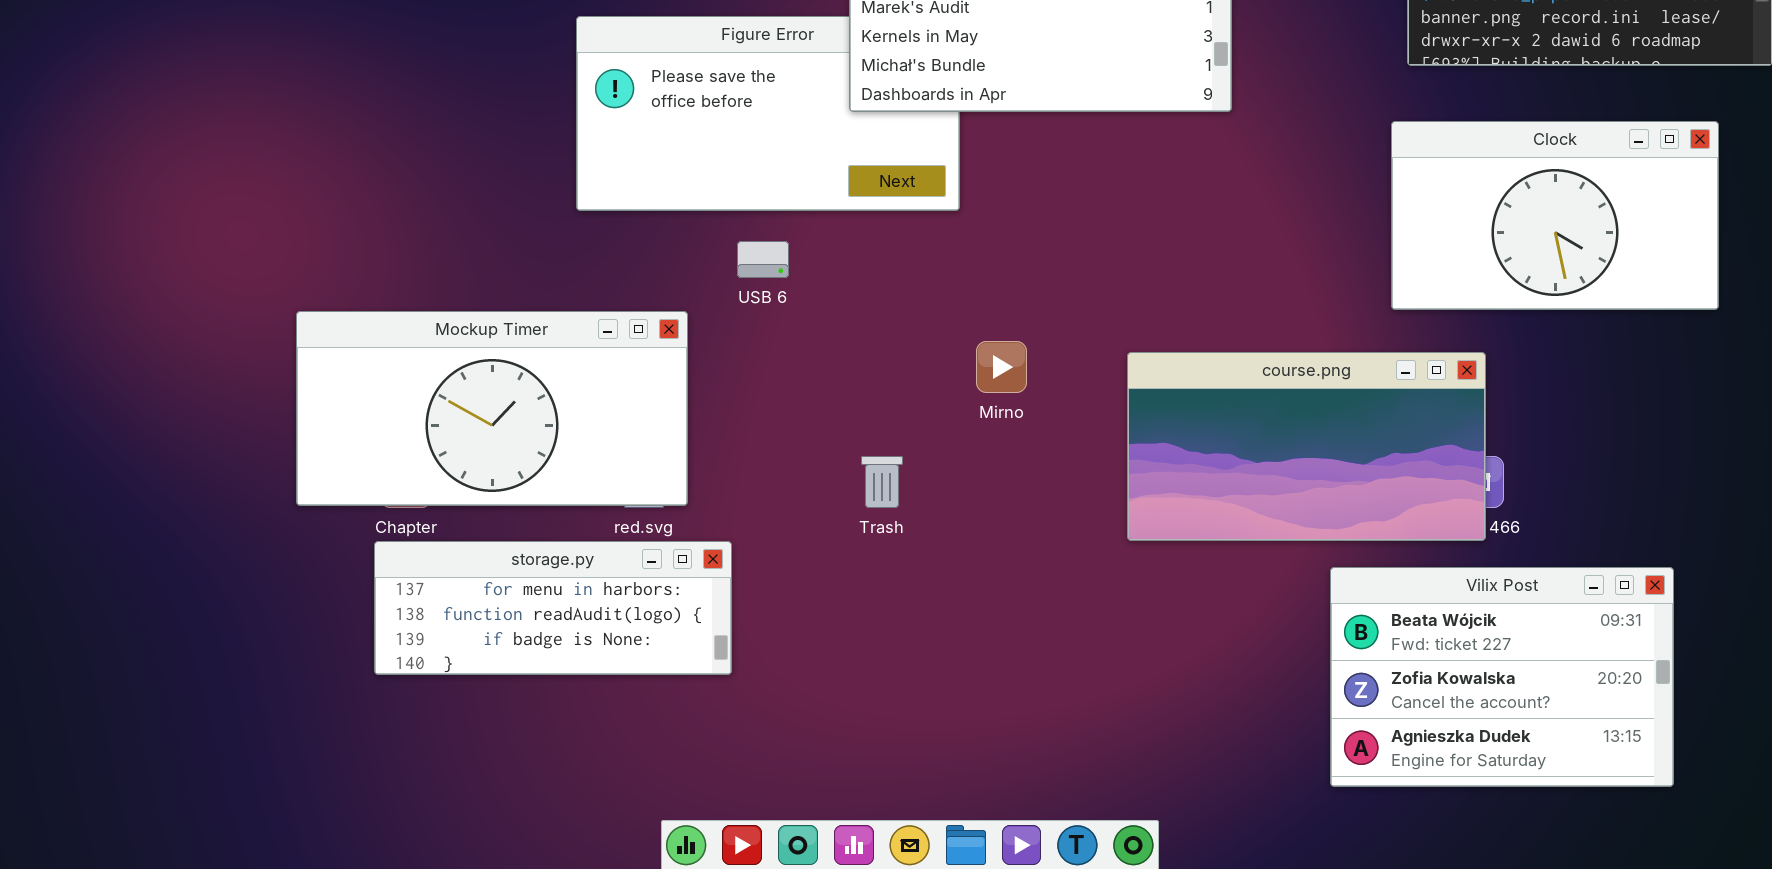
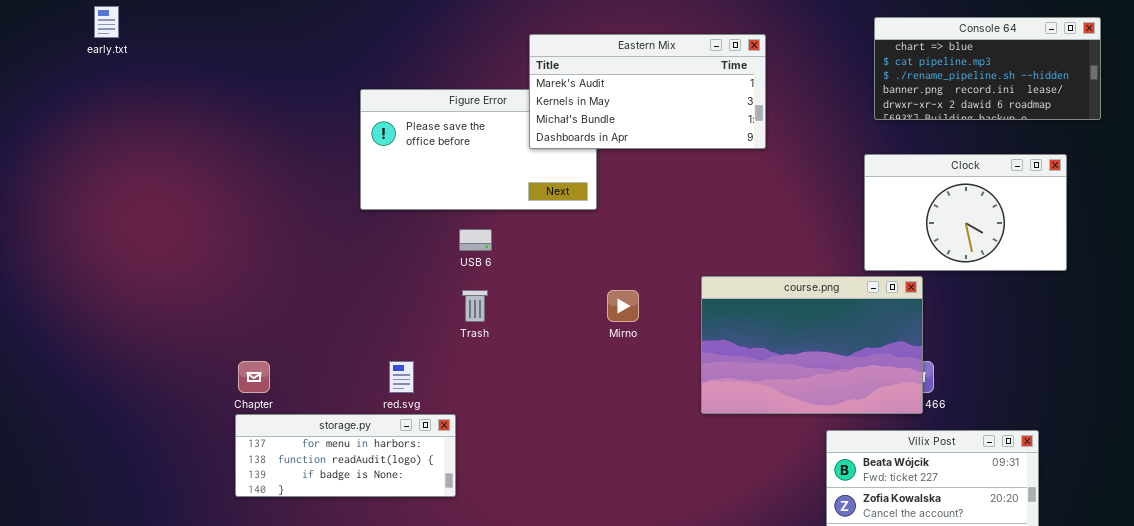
Mockup Timer: [296,311,688,506] -> none, closed
course.png: [1127,352,1486,541] -> [701,276,923,414], resized
Trash: [861,456,903,508] -> [462,290,488,322], moved

